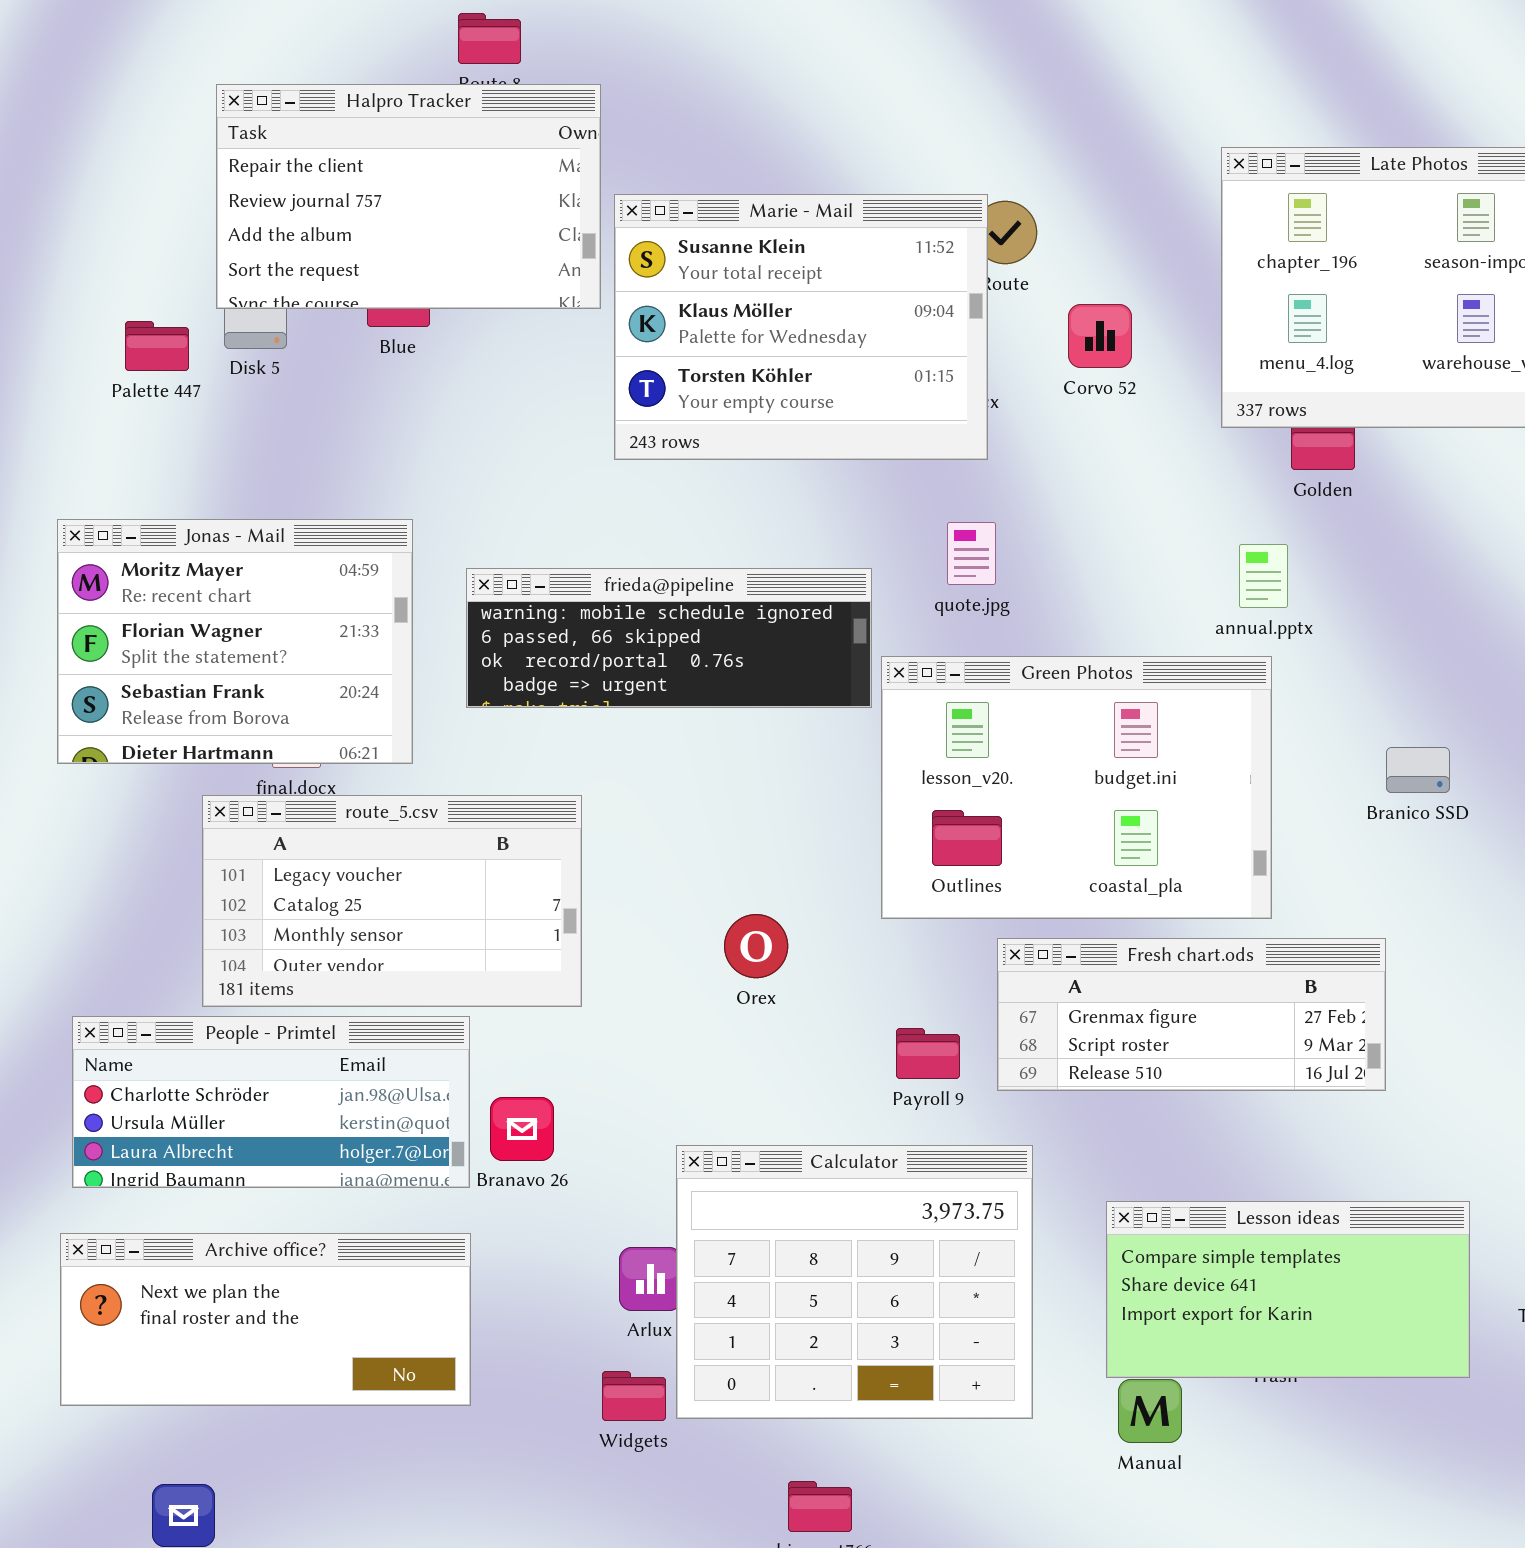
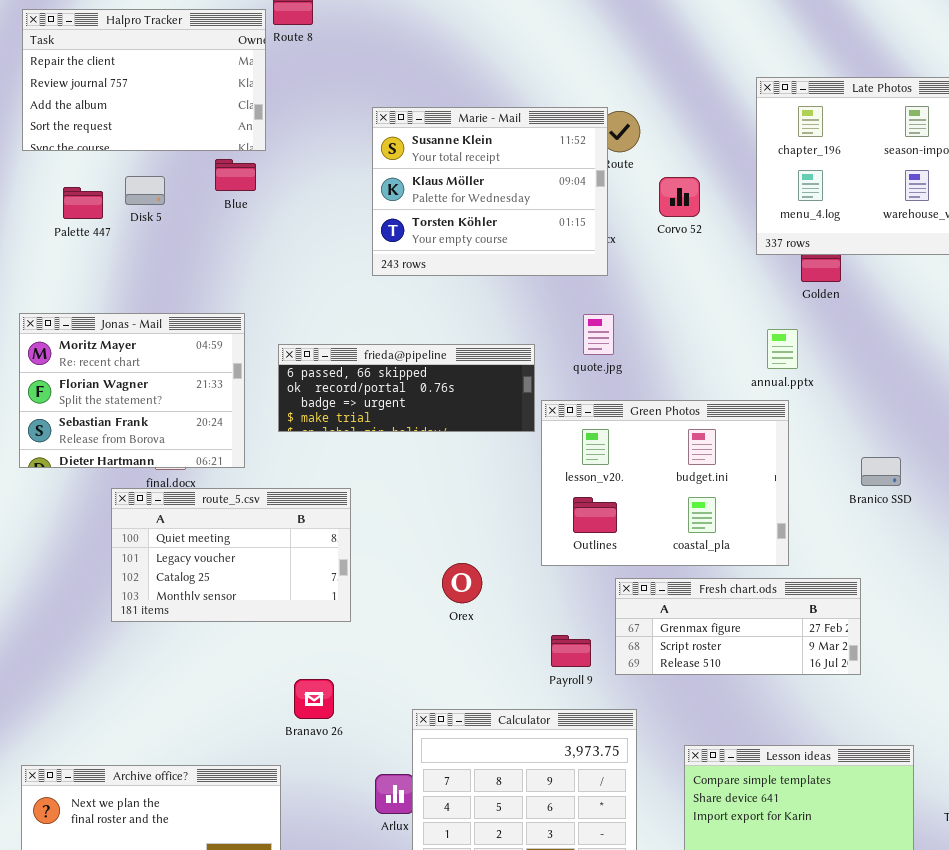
Halpro Tracker: [216,84,601,309] -> [22,9,266,151], moved
frieda@pipeline: [466,568,872,708] -> [278,344,535,432], scrolled down 1 row
route_5.csv: [202,795,582,1007] -> [111,488,351,622], scrolled up 1 row
People - Primtel: [72,1016,470,1188] -> none, closed

